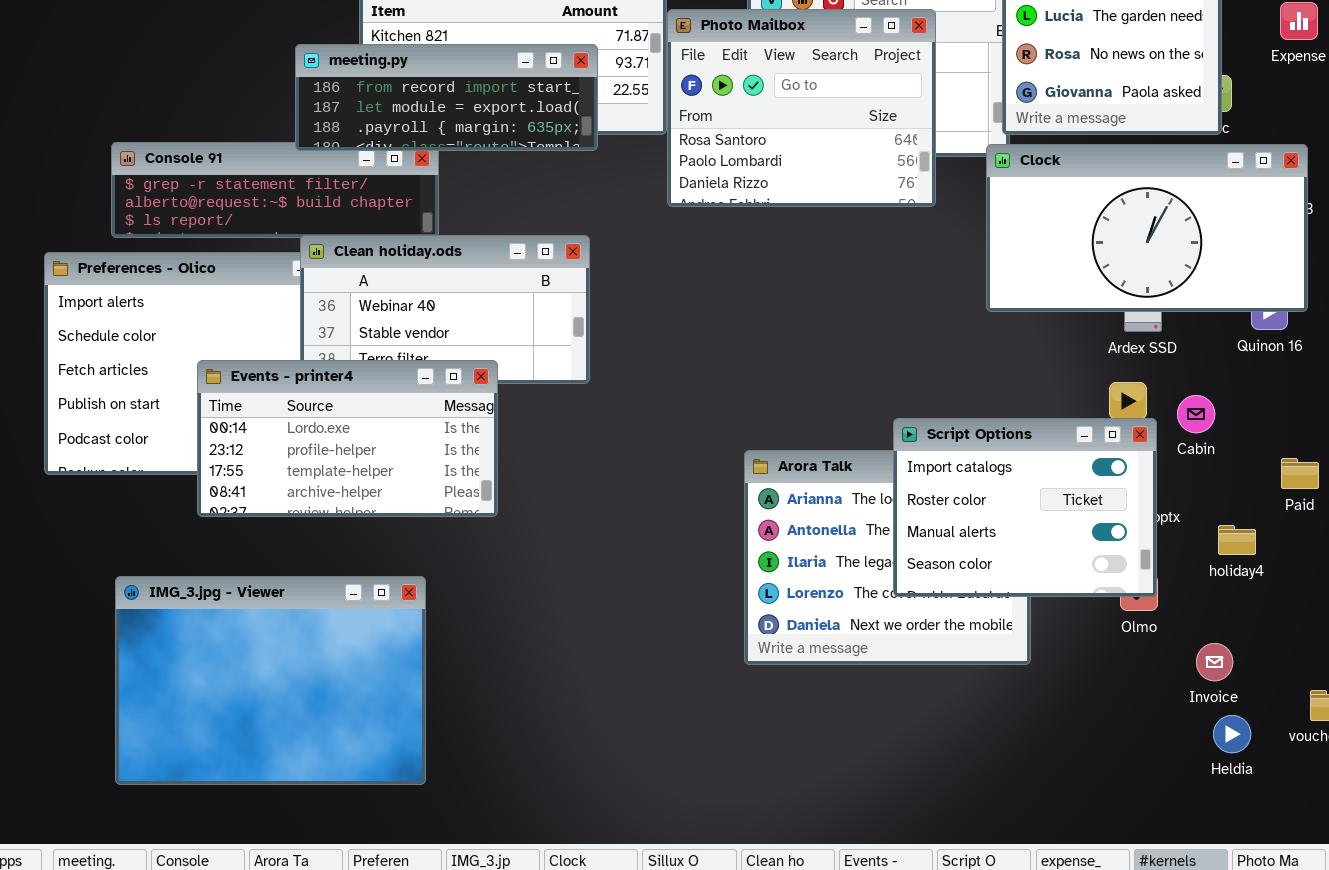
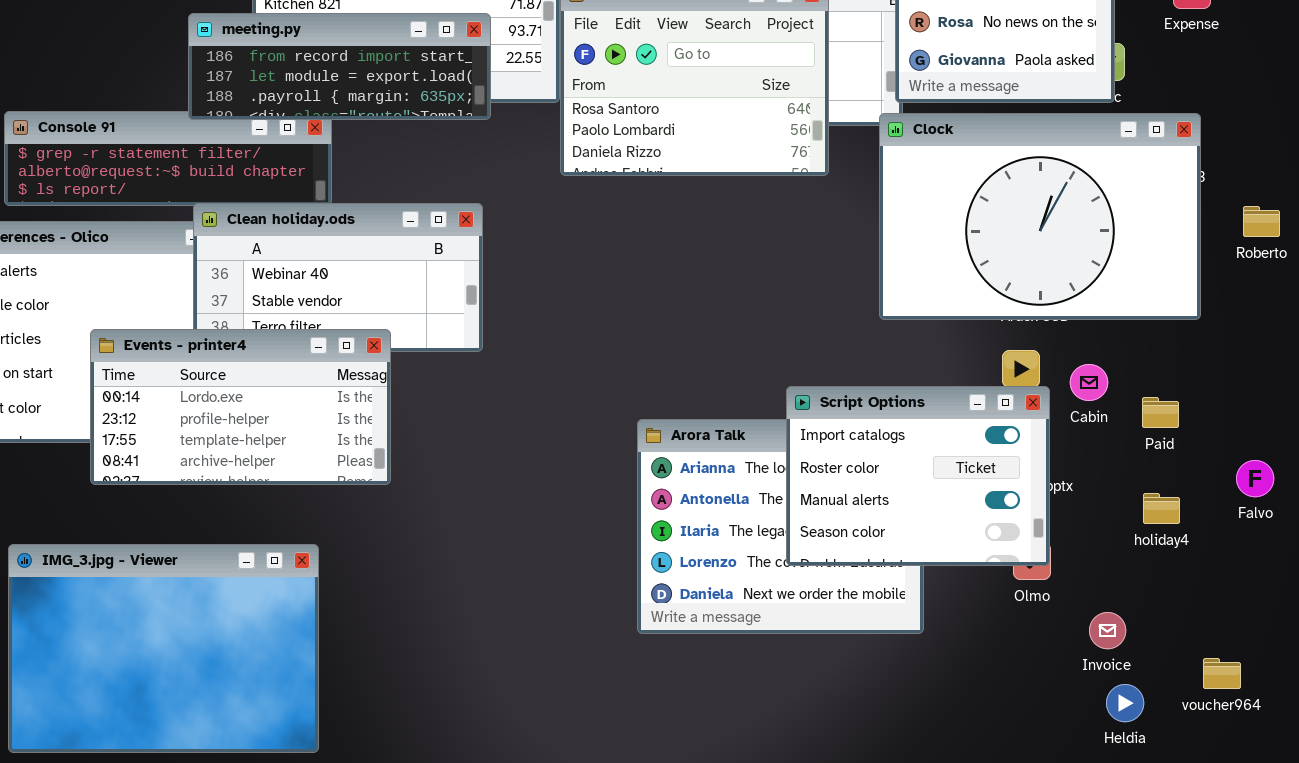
Clock: [986,144,1308,312] -> [879,113,1201,320], resized
Paid: [1281,458,1319,489] -> [1142,397,1179,428], moved
holiday4: [1218,525,1256,555] -> [1143,493,1180,524], moved

